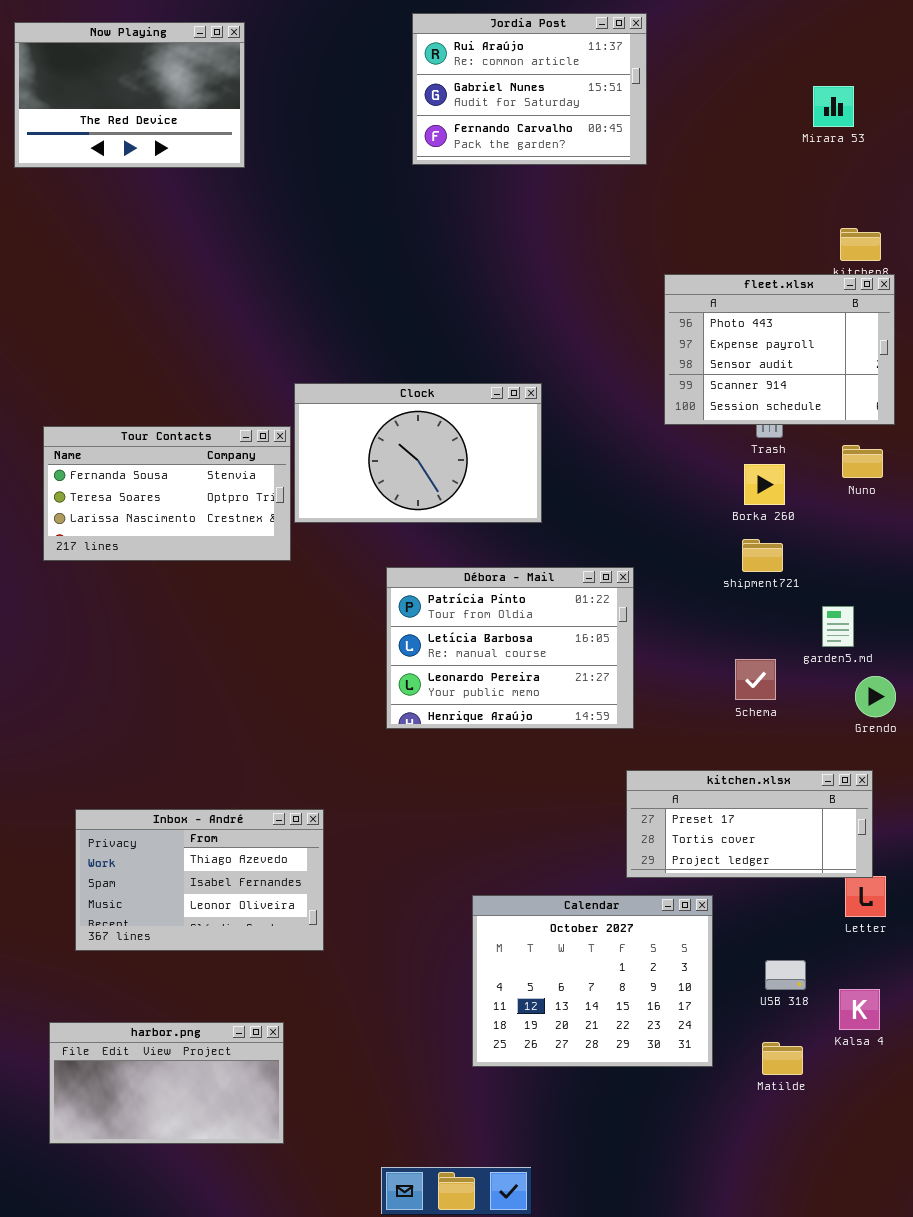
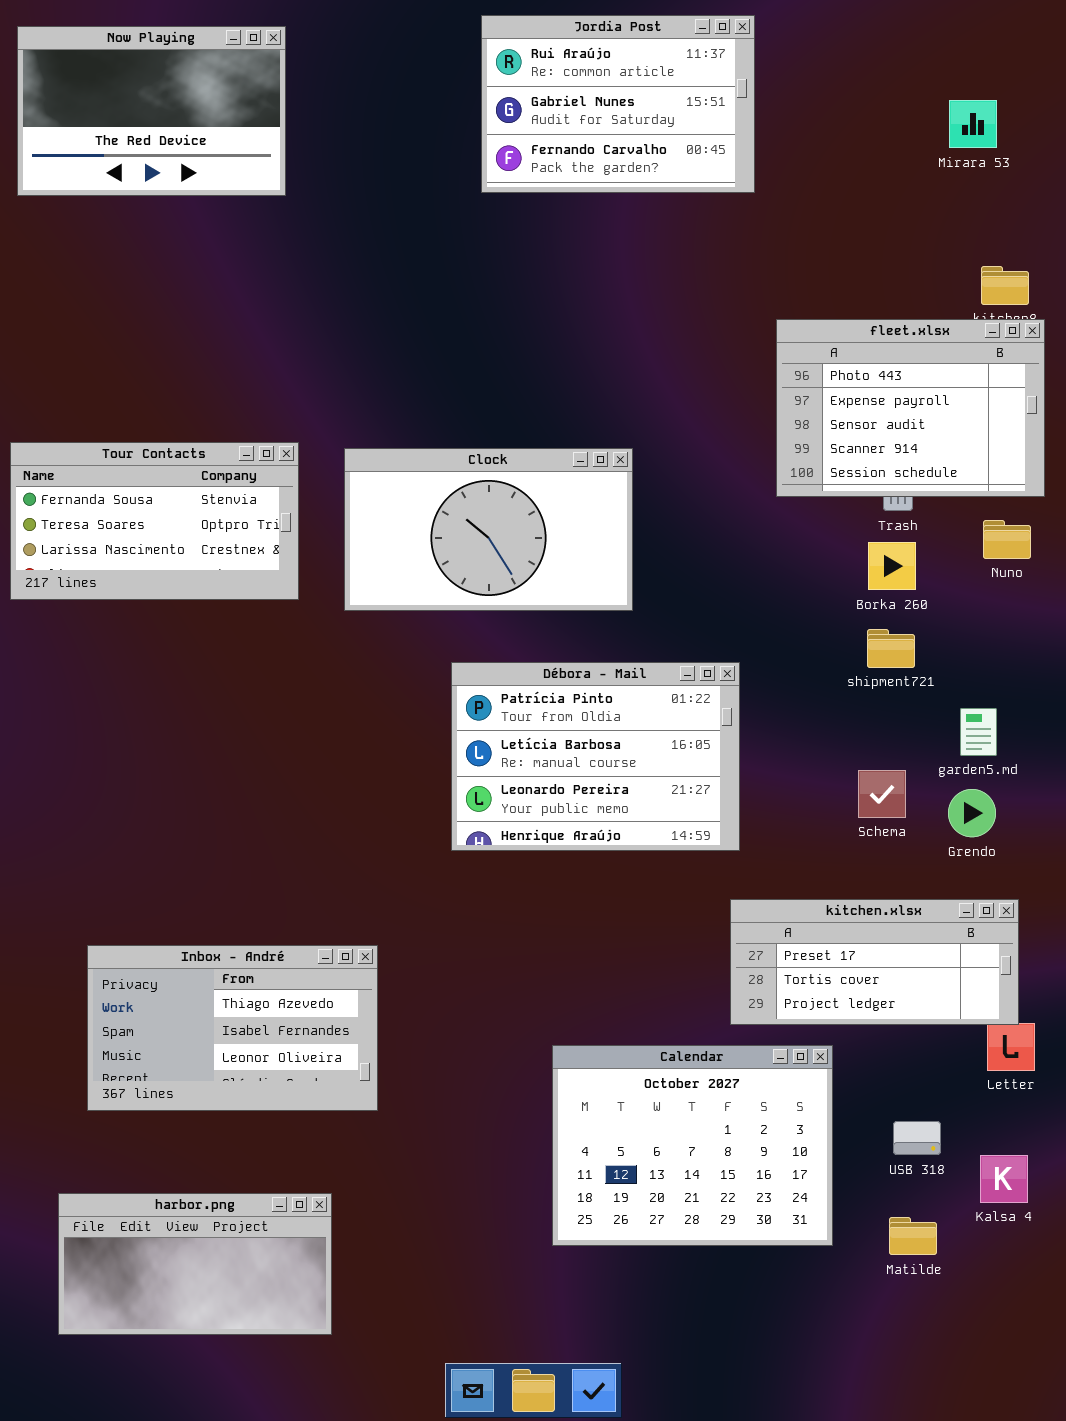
Tour Contacts: [43,426,291,561] -> [10,442,299,600], moved
Grendo: [855,676,896,717] -> [948,789,996,837], moved

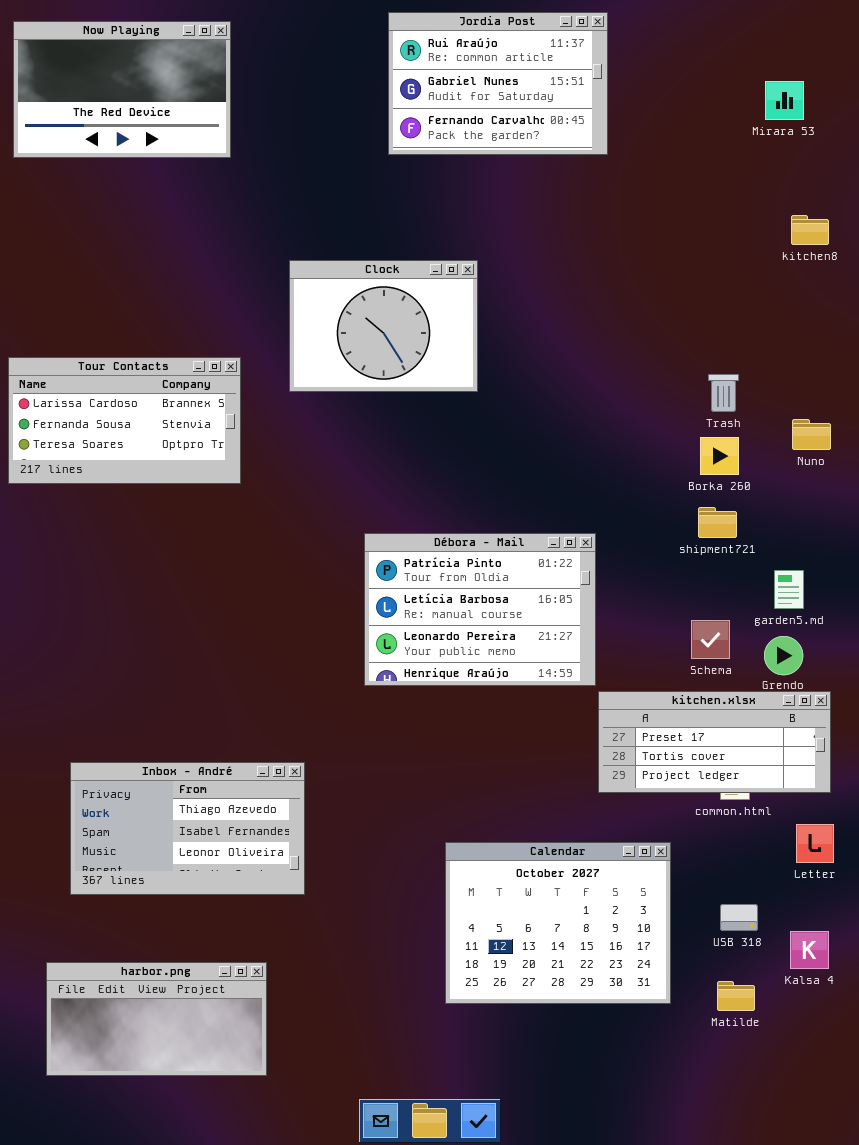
fleet.xlsx: [776,319,1045,497] -> none, closed
Tour Contacts: [10,442,299,600] -> [8,357,241,484], scrolled up 1 row
Clock: [344,448,633,611] -> [289,260,478,392], moved, resized
kitchen.xlsx: [730,899,1019,1025] -> [598,691,831,793], moved

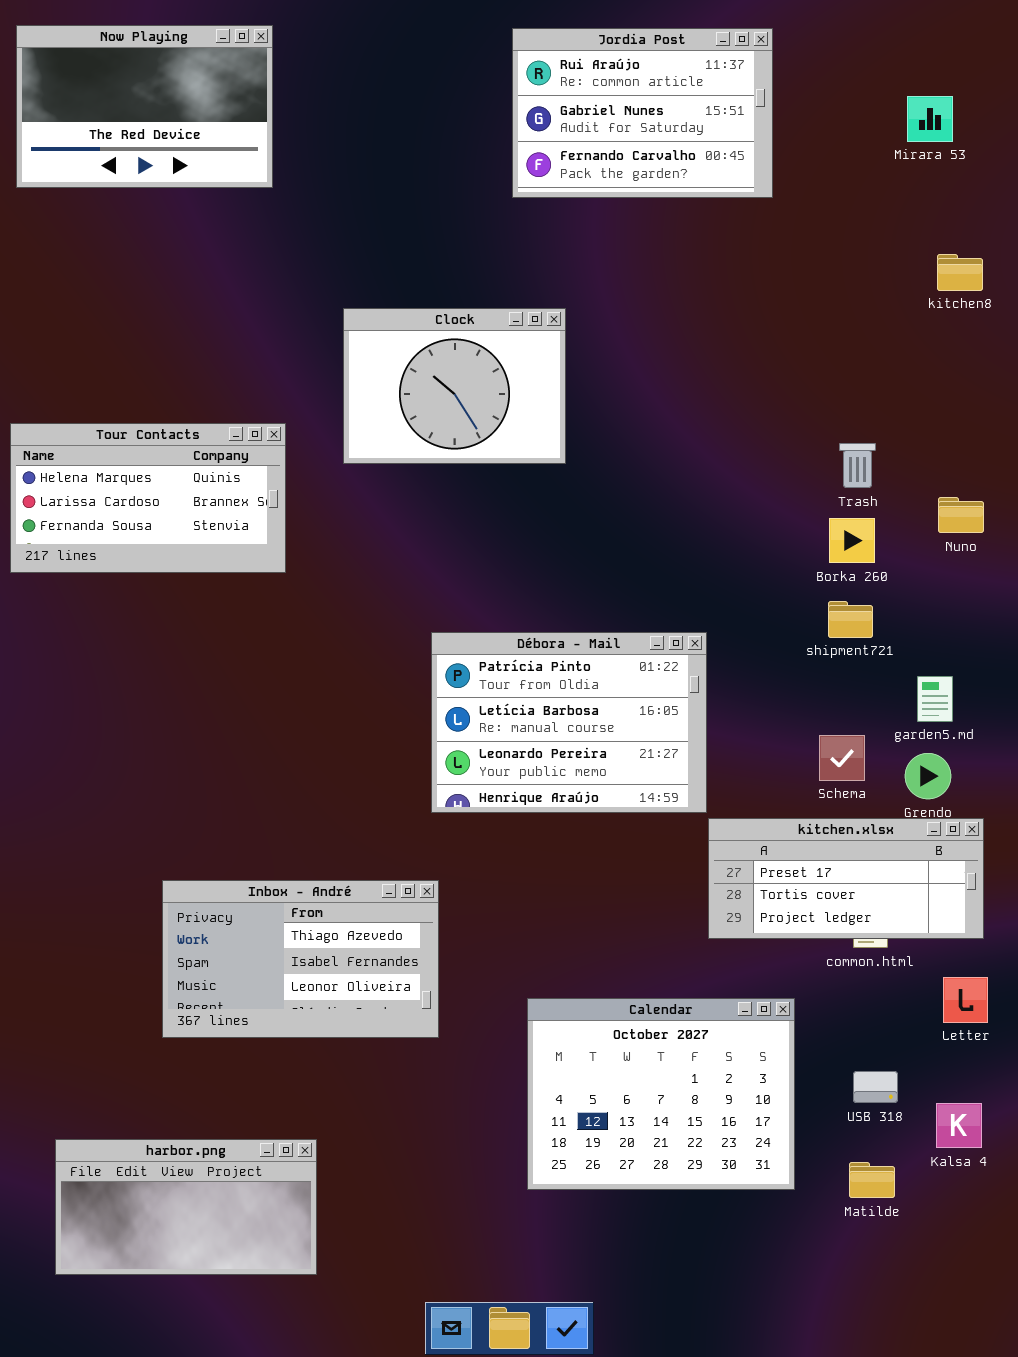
Jordia Post: [388,12,608,155] -> [512,28,773,198], moved
Tour Contacts: [8,357,241,484] -> [10,423,286,573], scrolled up 1 row
Inbox - André: [70,762,305,895] -> [162,880,439,1038], moved

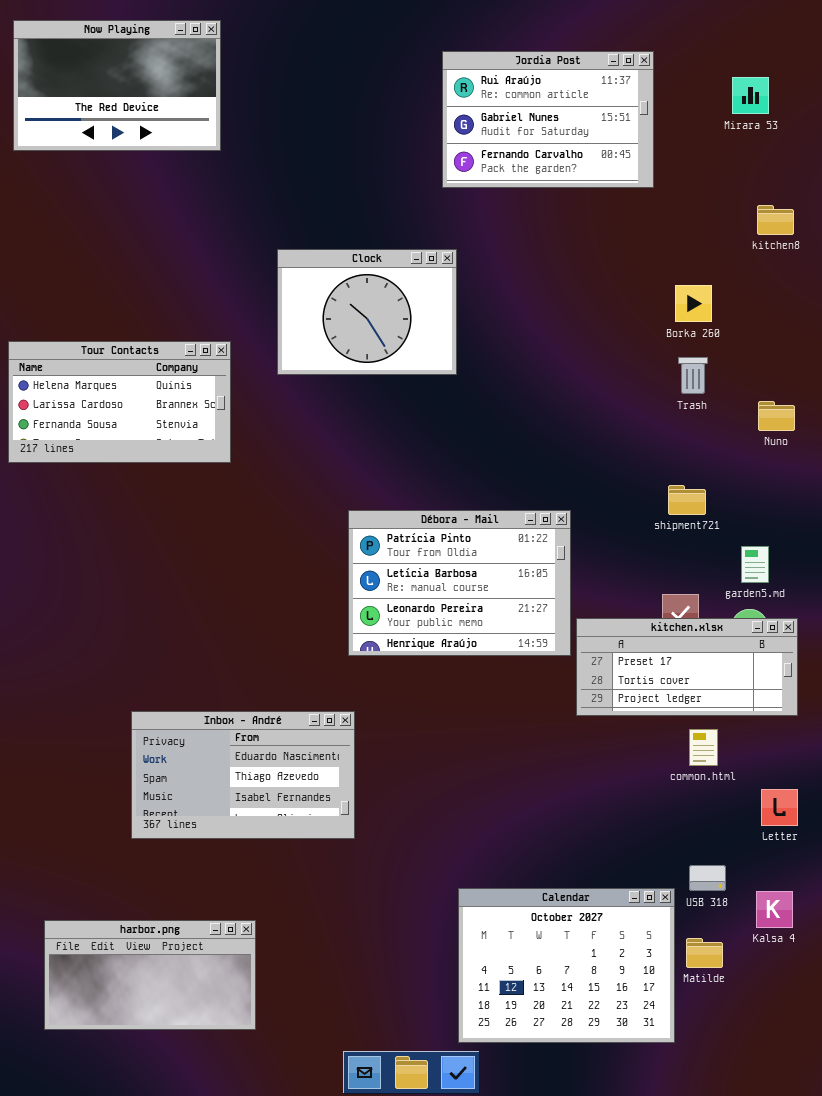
Jordia Post: [512,28,773,198] -> [442,51,654,188], moved
Borka 260: [829,518,875,563] -> [675,285,712,322], moved
kitchen.xlsx: [708,818,984,939] -> [576,618,798,716], moved
Inbox - André: [162,880,439,1038] -> [131,711,355,839], scrolled up 1 row
Calendar: [527,998,795,1190] -> [458,888,675,1043], moved

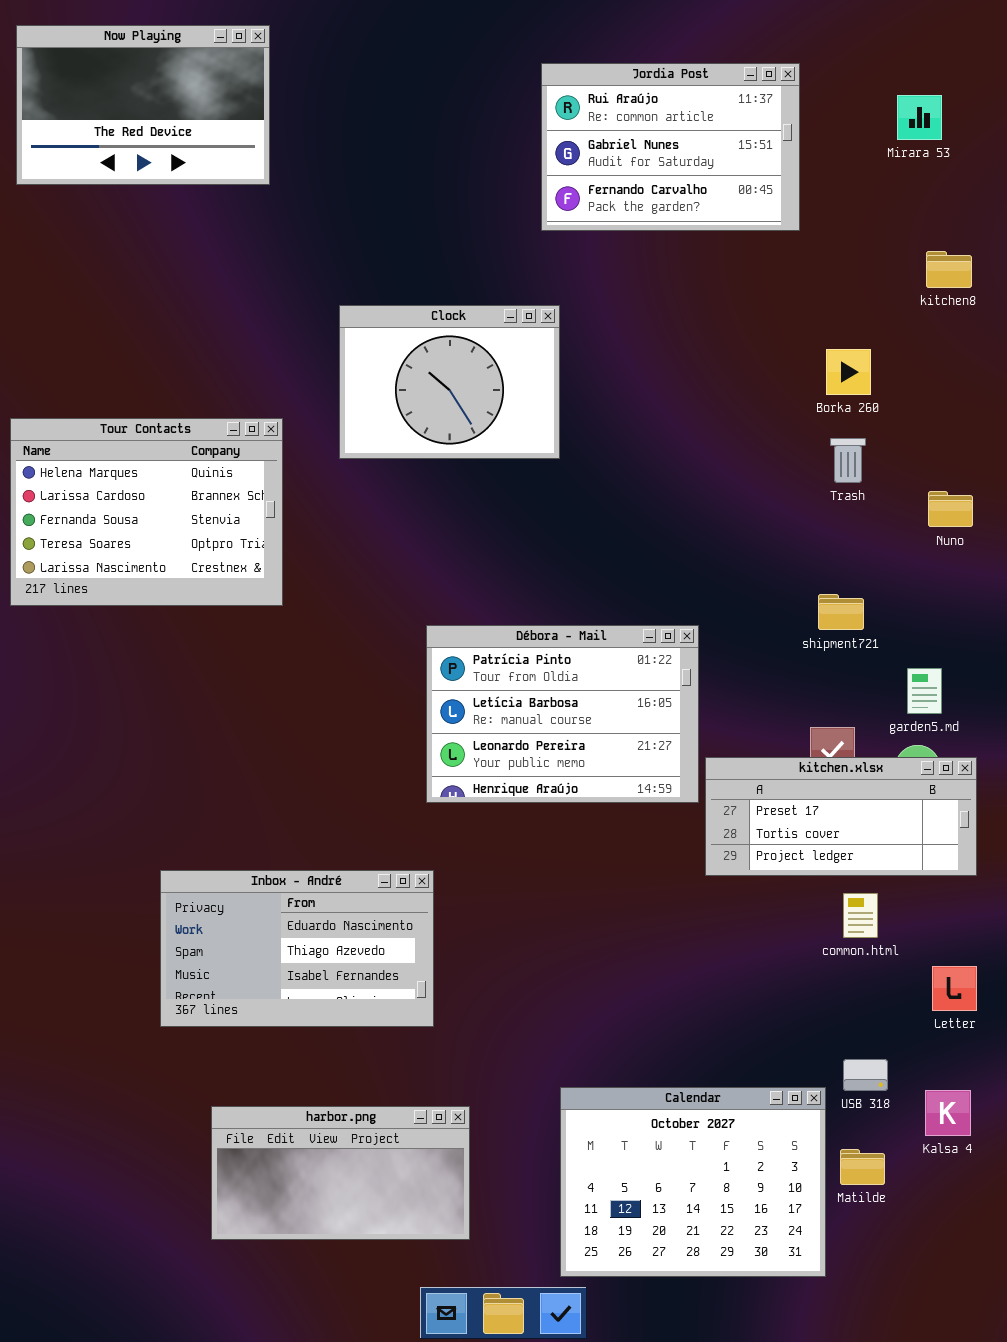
Tour Contacts: [8,341,231,463] -> [10,418,283,606], resized
harbor.png: [44,920,256,1030] -> [211,1106,470,1240], moved

